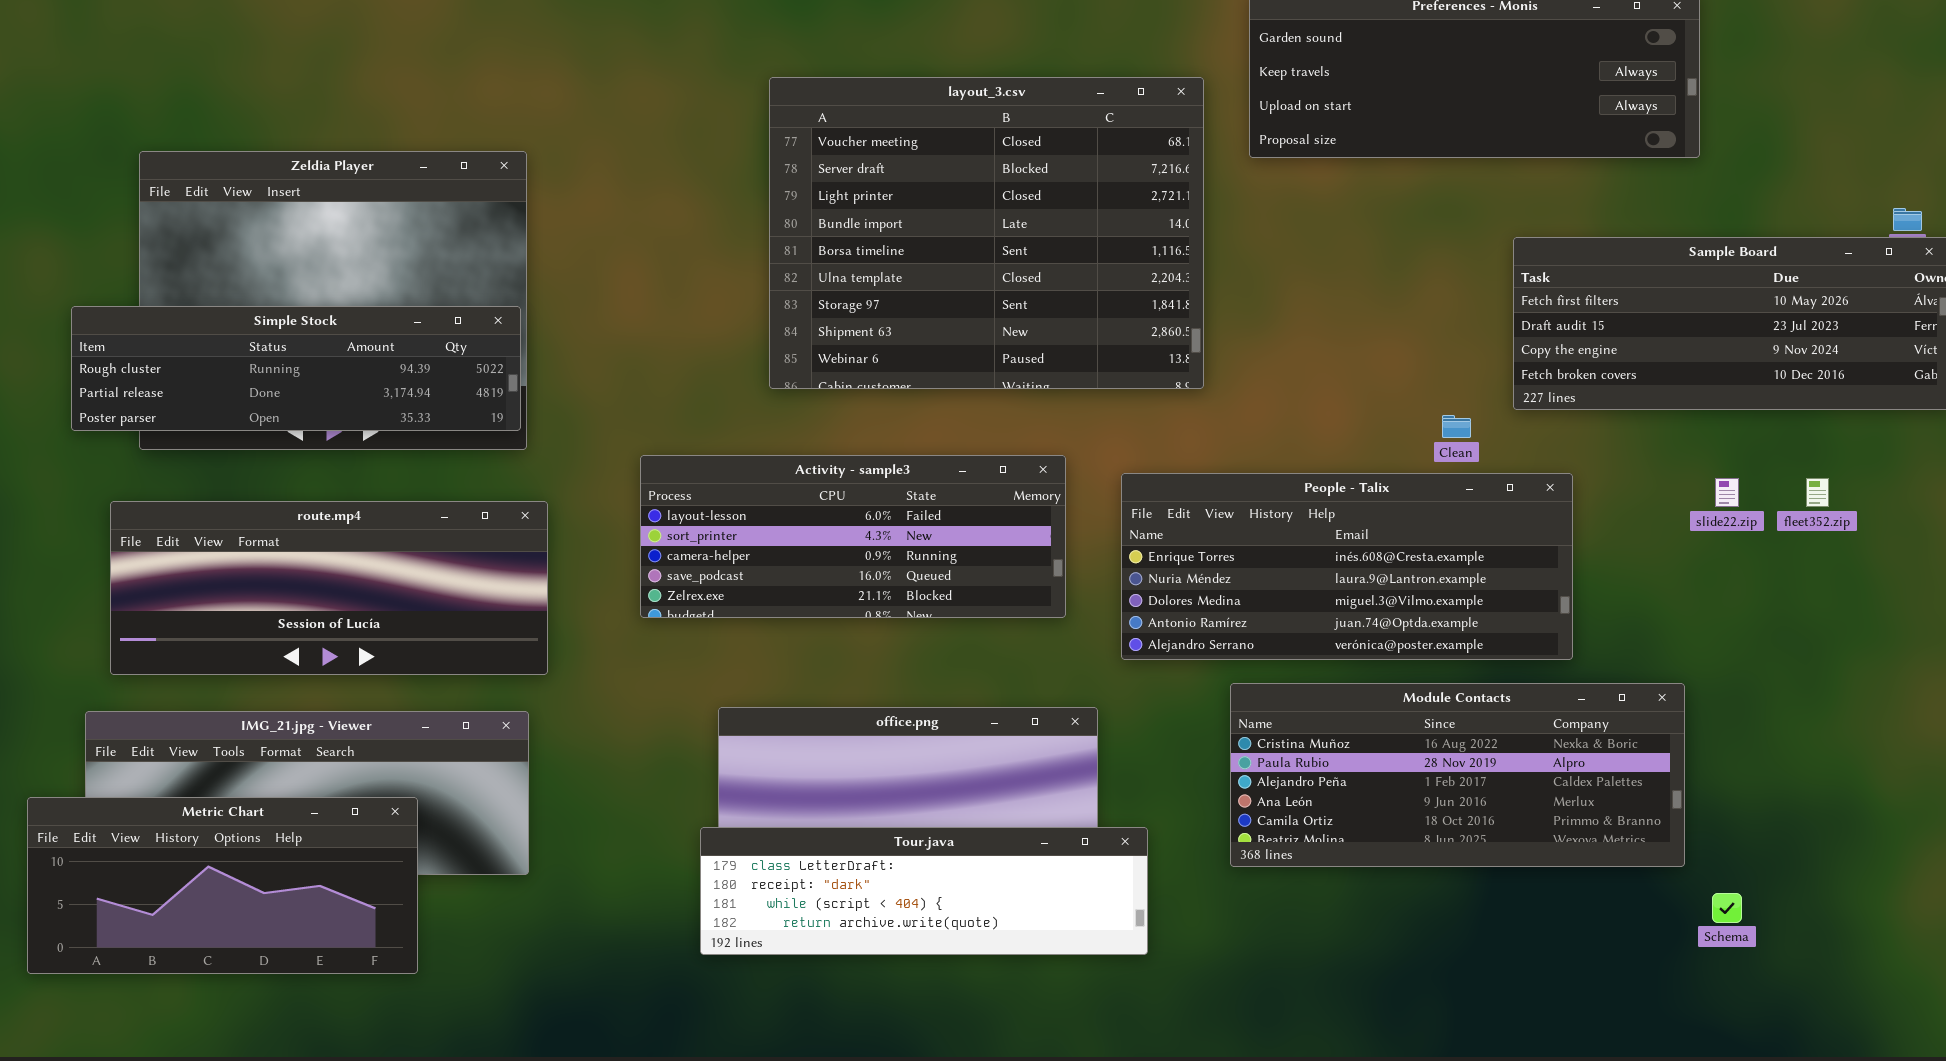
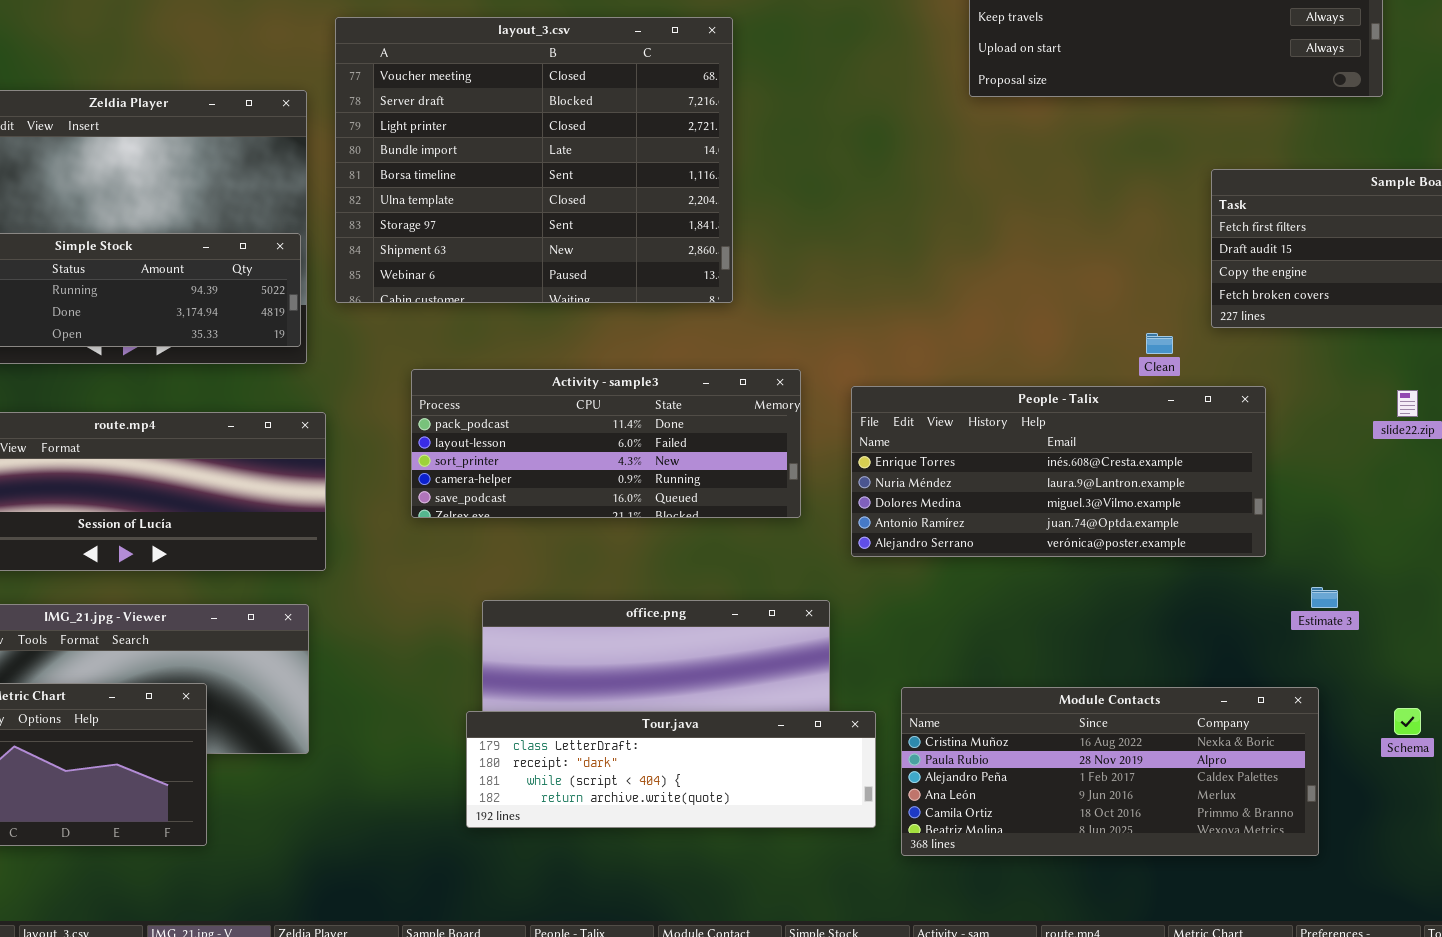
layout_3.csv: [769,77,1204,389] -> [335,17,733,303], moved
Activity - sample3: [640,455,1066,618] -> [411,369,801,518], scrolled up 1 row
Module Contacts: [1230,683,1685,867] -> [901,687,1319,856], moved
Schema: [1712,893,1742,923] -> [1394,708,1421,735], moved

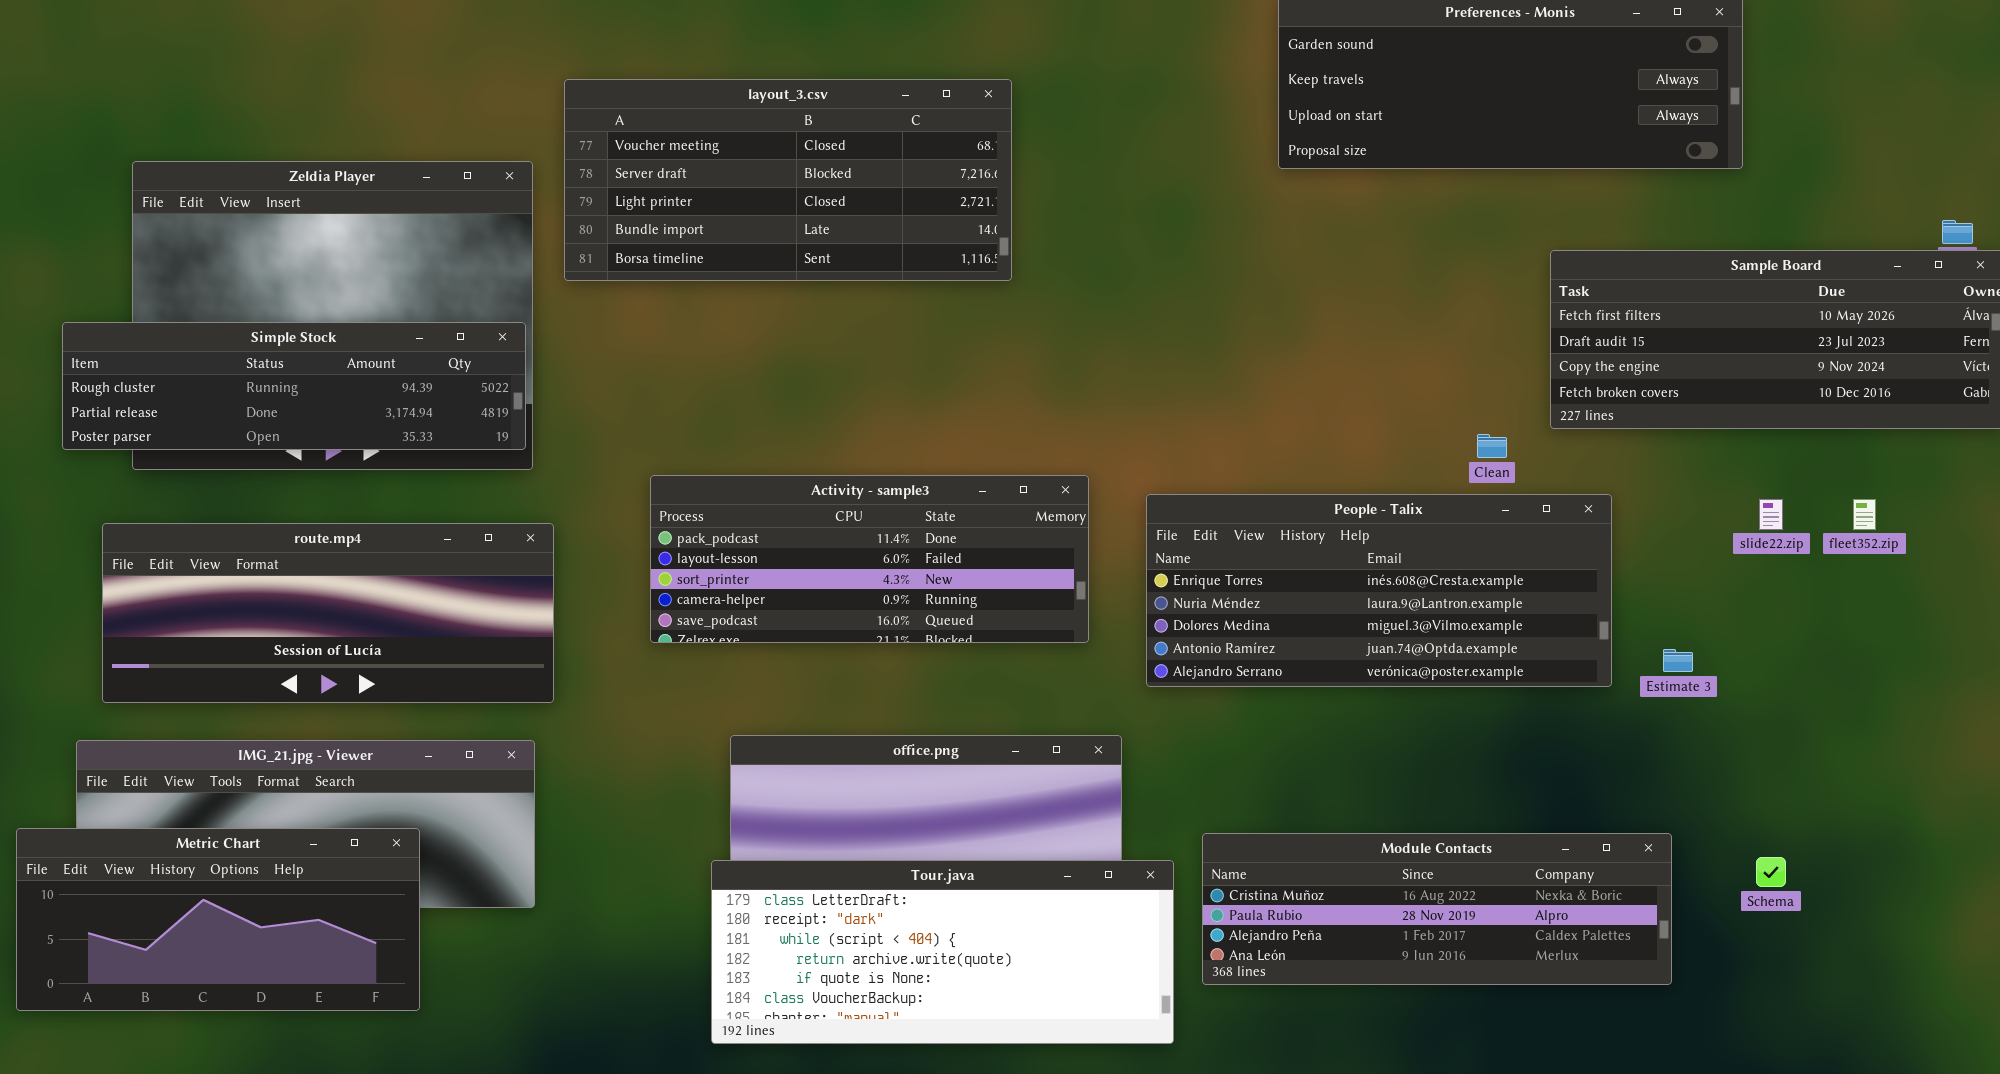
layout_3.csv: [335,17,733,303] -> [564,79,1012,281], resized
Estimate 3: [1311,587,1338,608] -> [1663,649,1693,672], moved
Module Contacts: [901,687,1319,856] -> [1202,833,1672,985], resized
Tour.java: [466,711,876,828] -> [711,860,1174,1044], resized

